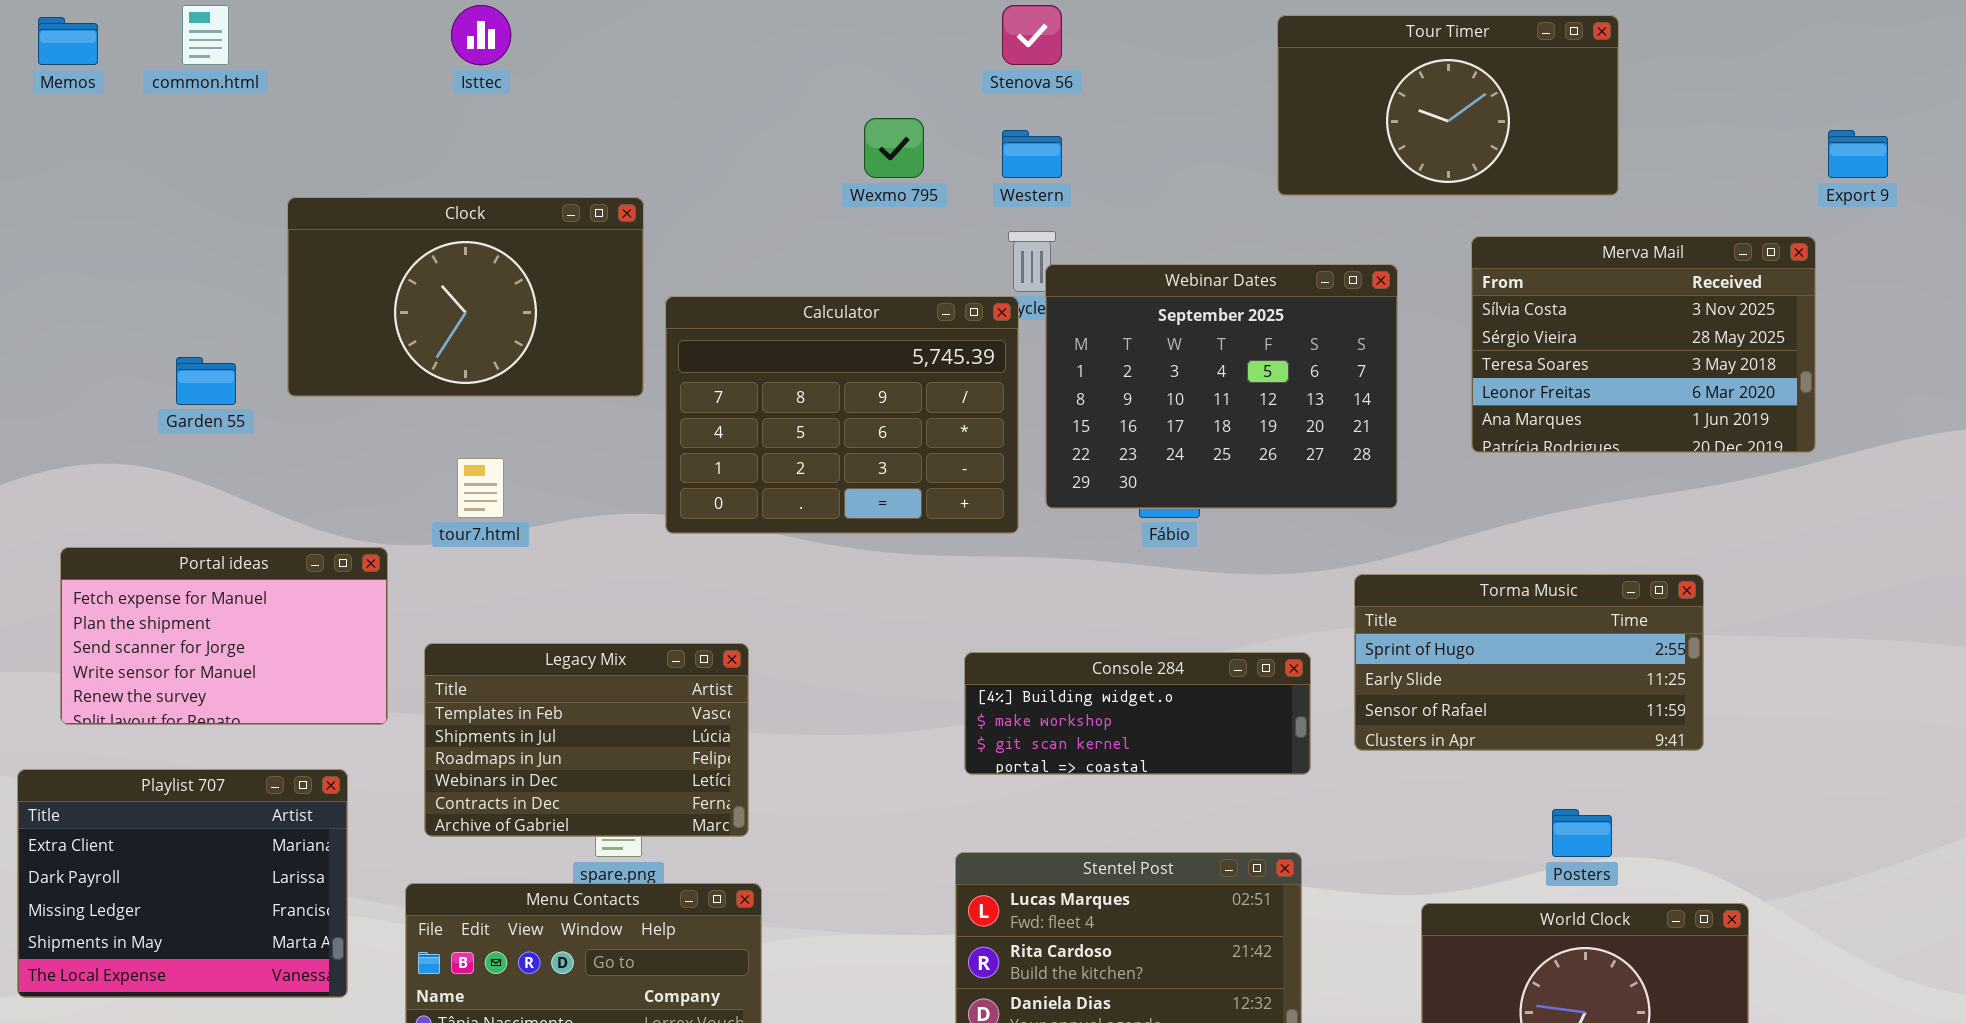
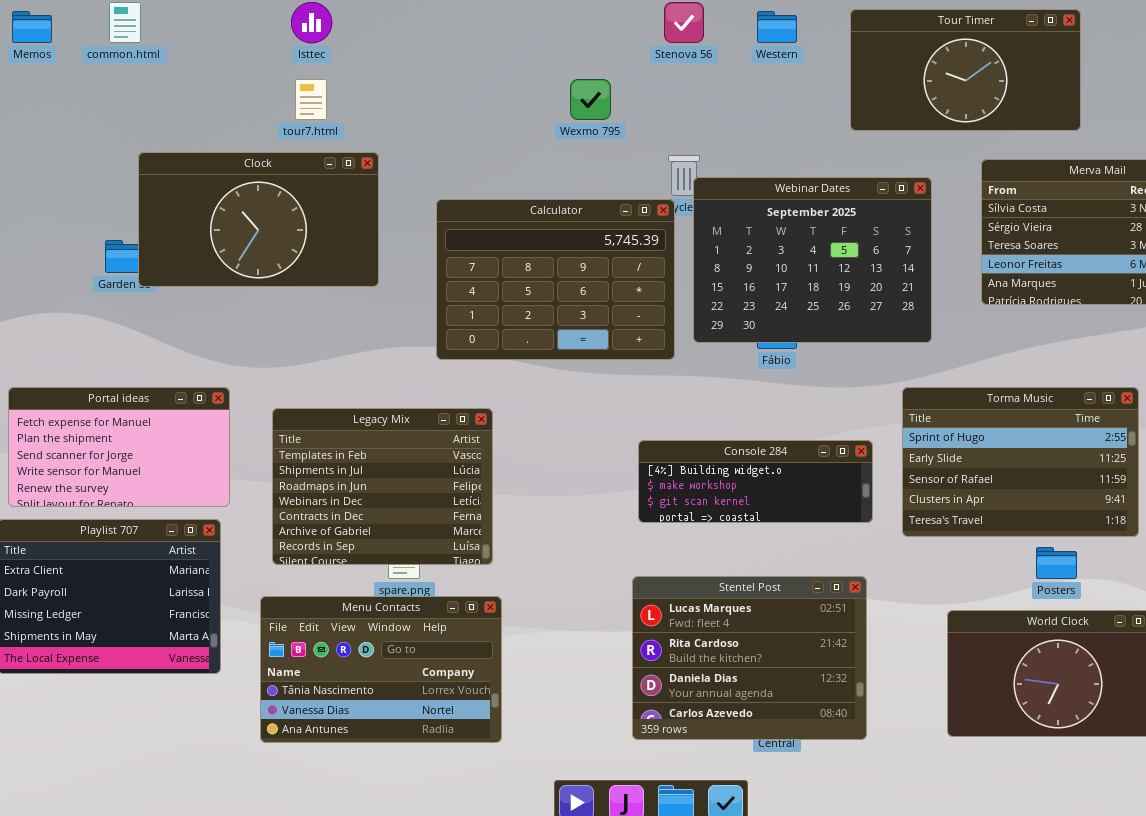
Western: [1002,130,1062,178] -> [757,11,797,43], moved
Clock: [287,197,644,397] -> [138,152,379,287], moved
tour7.html: [457,458,504,518] -> [295,79,327,120], moved
Portal ideas: [60,547,388,725] -> [8,387,230,507], moved
Torma Music: [1354,574,1704,751] -> [902,387,1139,537], resized
Legacy Mix: [424,643,749,837] -> [272,408,493,565], resized

